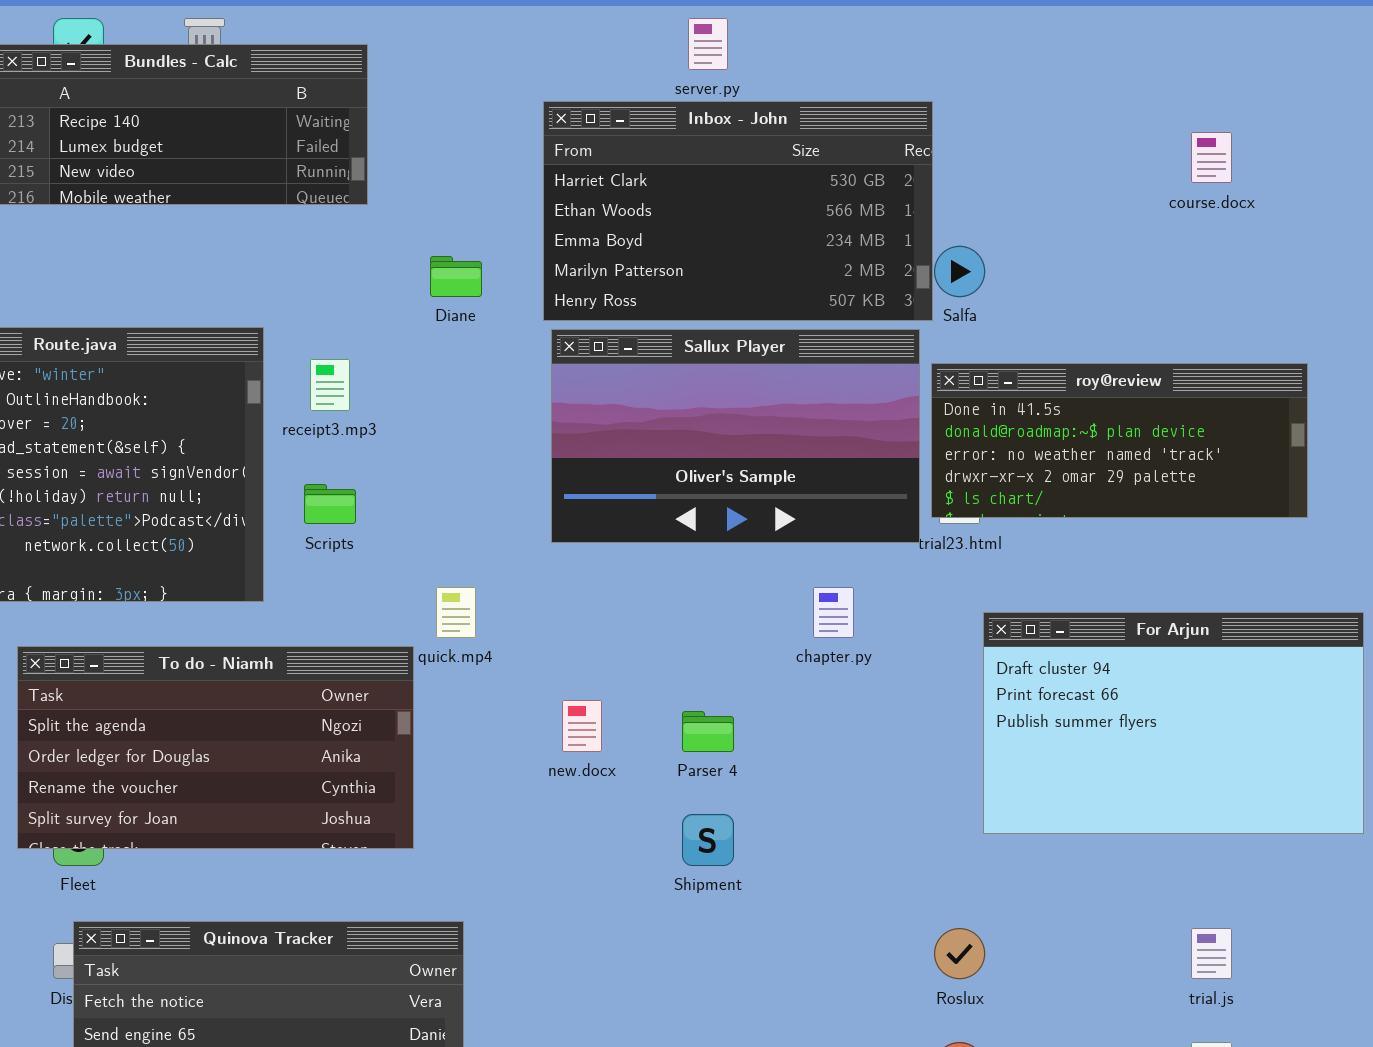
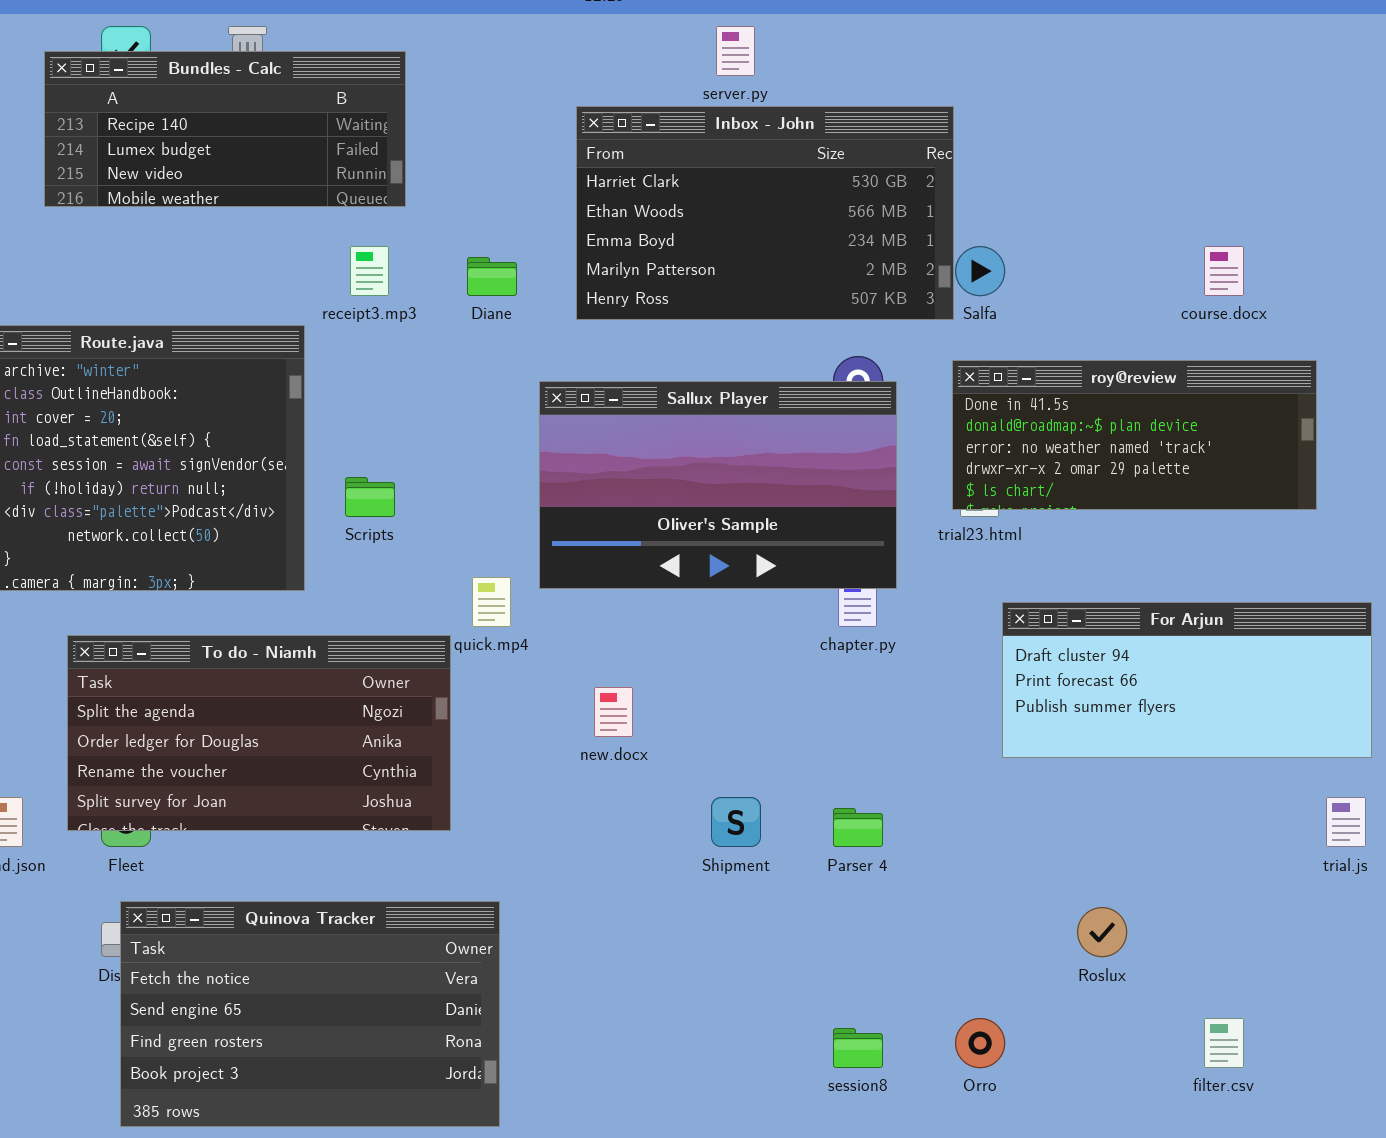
course.docx: [1191,132,1232,183] -> [1204,246,1244,296], moved
Sallux Player: [551,329,920,543] -> [539,381,897,589], moved
receipt3.mp3: [310,359,350,411] -> [350,246,389,296], moved
For Arjun: [983,612,1364,834] -> [1002,602,1372,758], resized
Parser 4: [682,711,734,752] -> [833,808,883,847], moved
Roslux: [934,928,985,979] -> [1077,907,1127,957], moved
trial.js: [1191,928,1232,979] -> [1326,797,1366,847], moved

